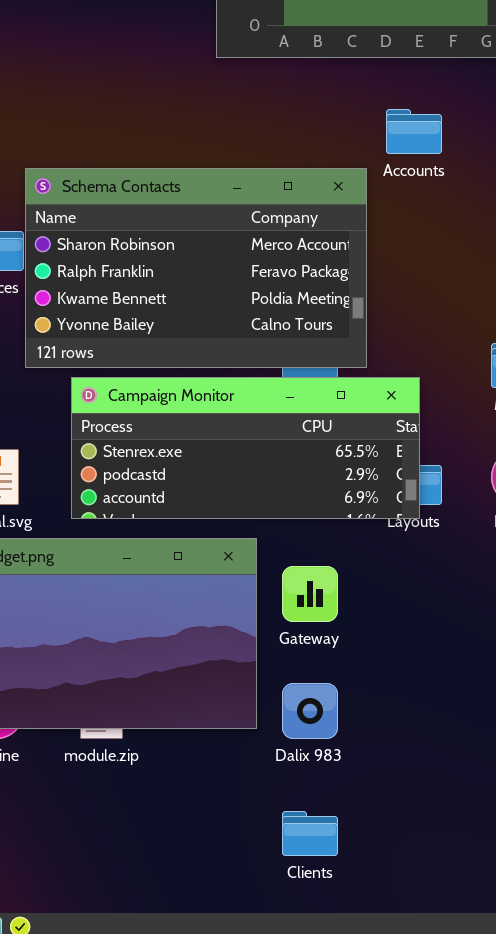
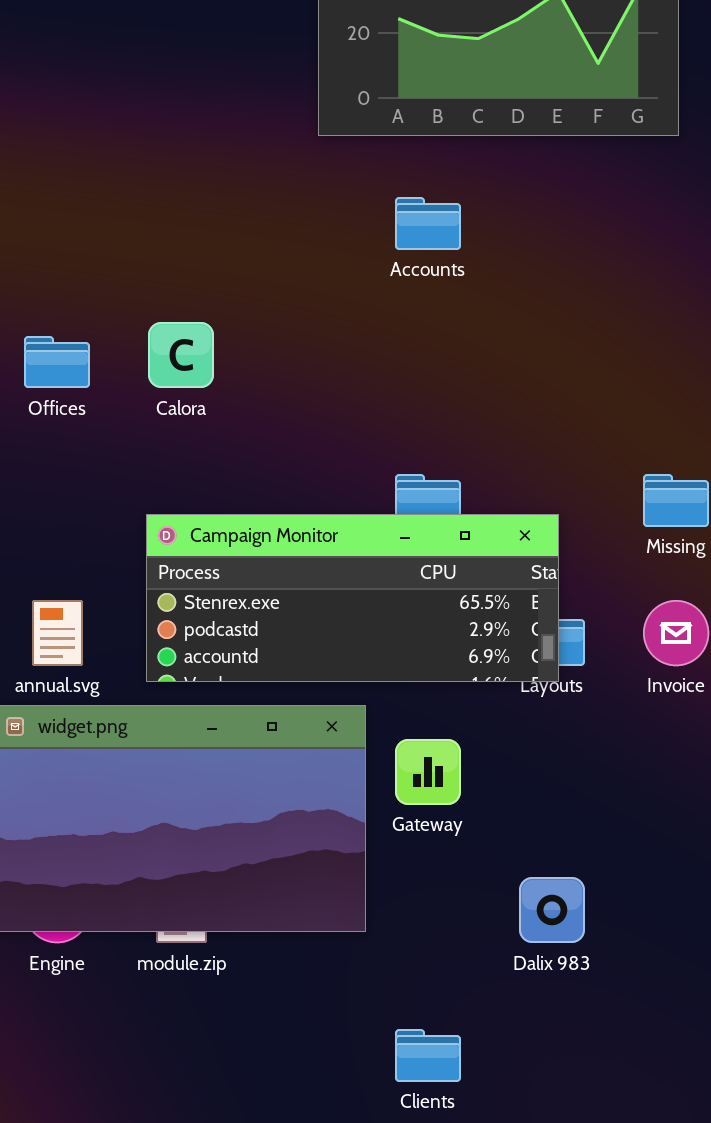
Accounts: [386,109,442,154] -> [395,197,461,250], moved
Schema Contacts: [25,168,367,368] -> none, closed
Dalix 983: [282,683,338,739] -> [519,877,585,943], moved

